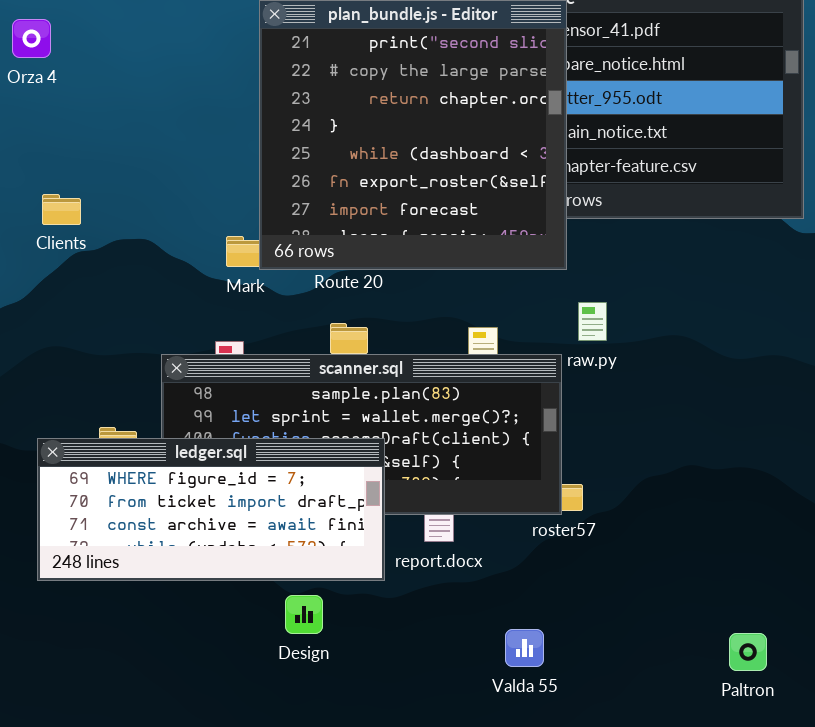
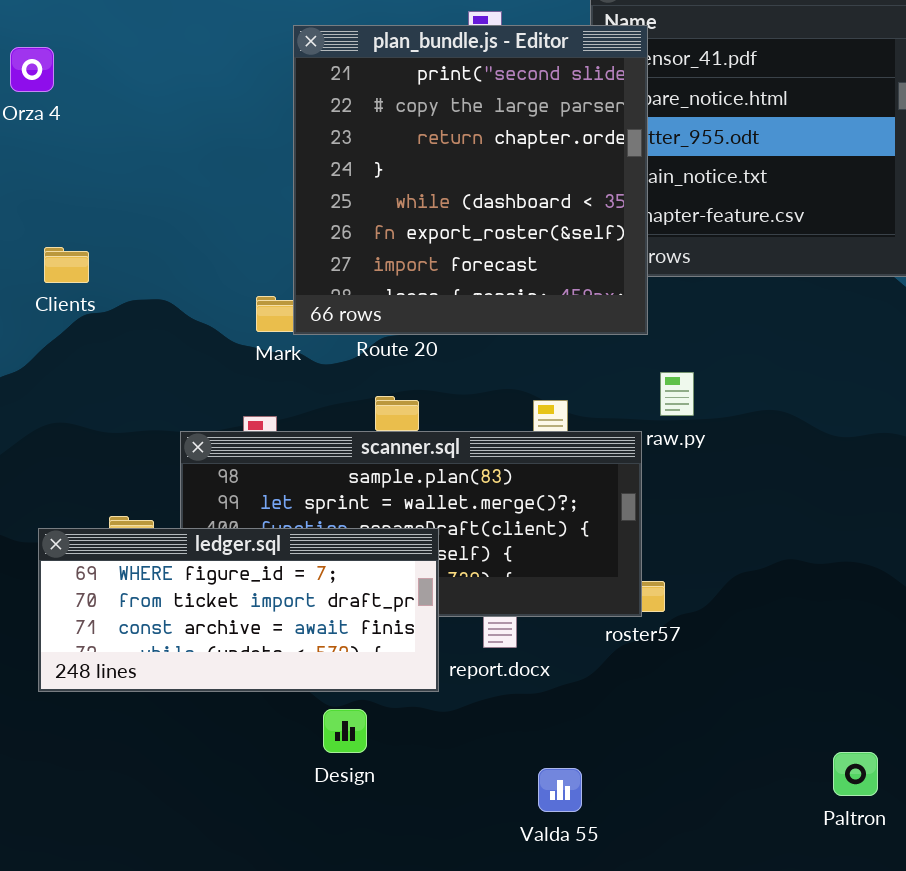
Valda 55: [505,629,544,667] -> [538,768,582,812], moved

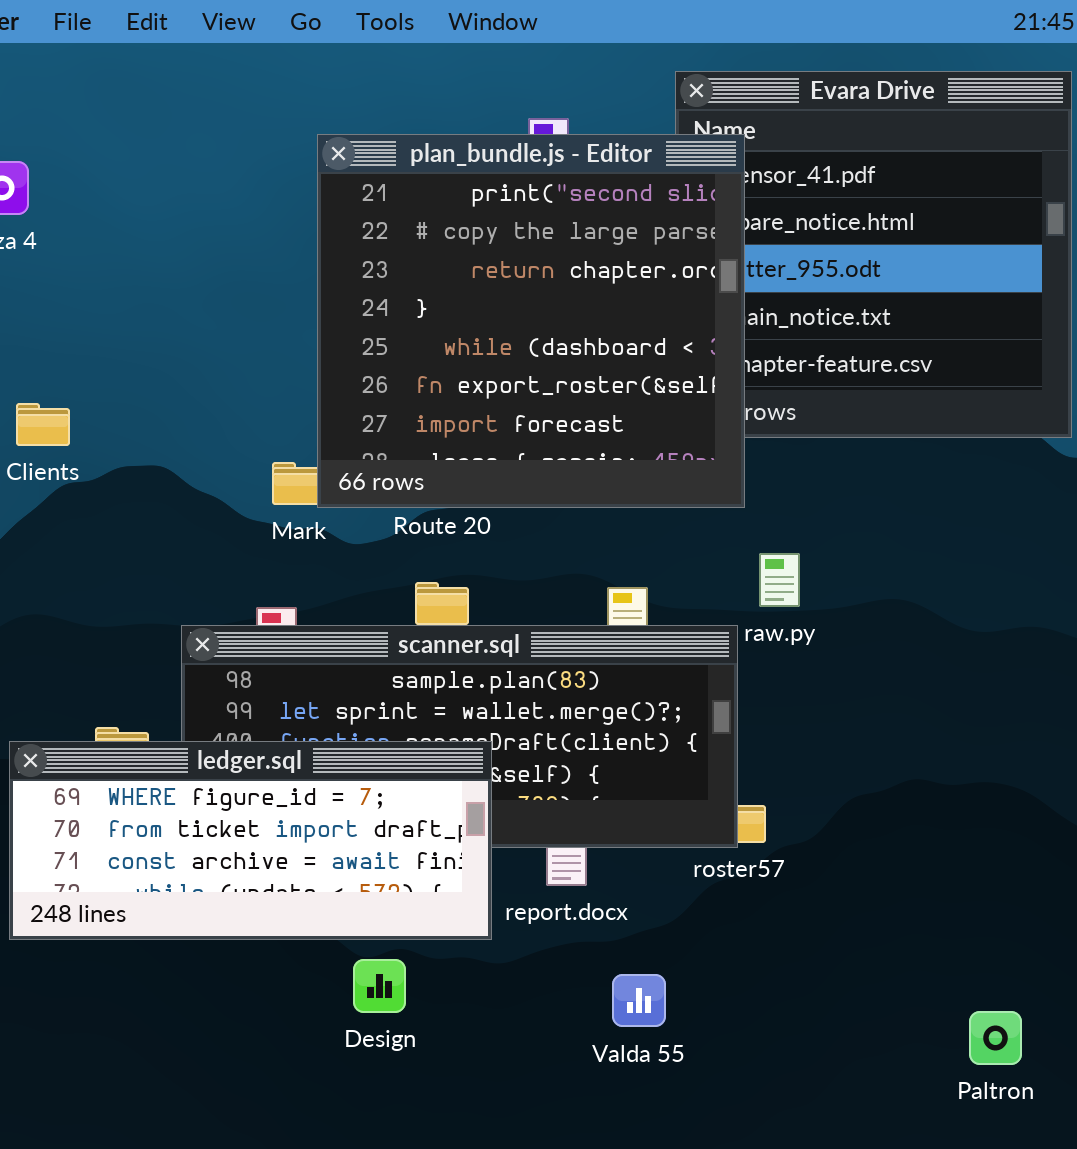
Valda 55: [538,768,582,812] -> [612,974,666,1027], moved

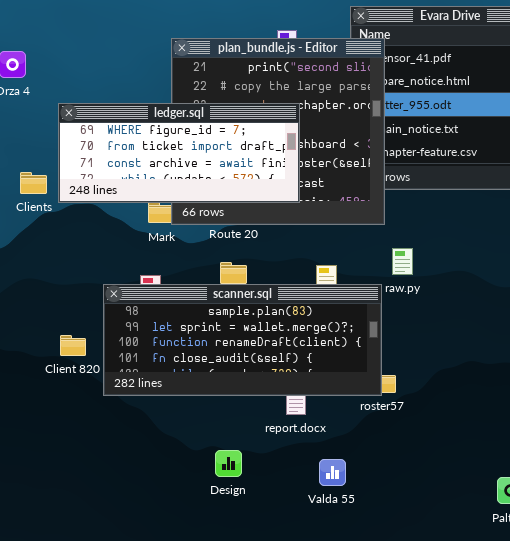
ledger.sql: [9,741,492,940] -> [58,103,300,203], moved
Design: [353,959,406,1013] -> [215,450,242,477], moved

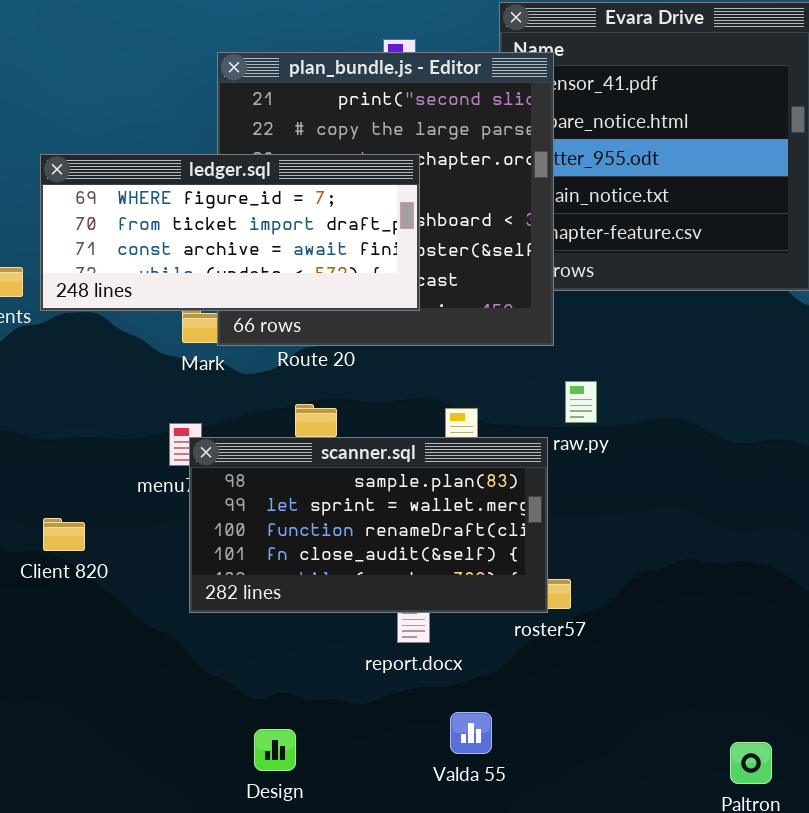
scanner.sql: [103,284,382,396] -> [189,437,548,613], resized
Design: [215,450,242,477] -> [254,729,296,771], moved

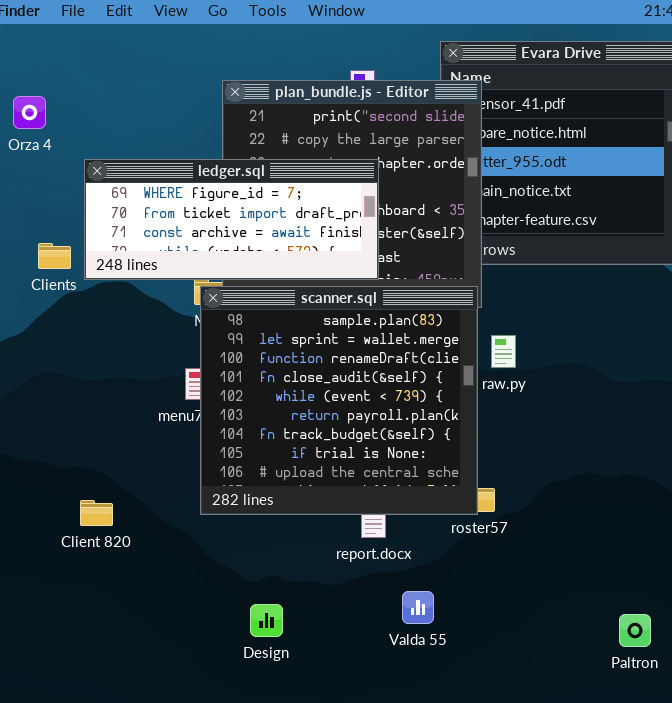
scanner.sql: [189,437,548,613] -> [200,286,478,515], resized
Client 820: [43,518,85,551] -> [80,500,113,526], moved

